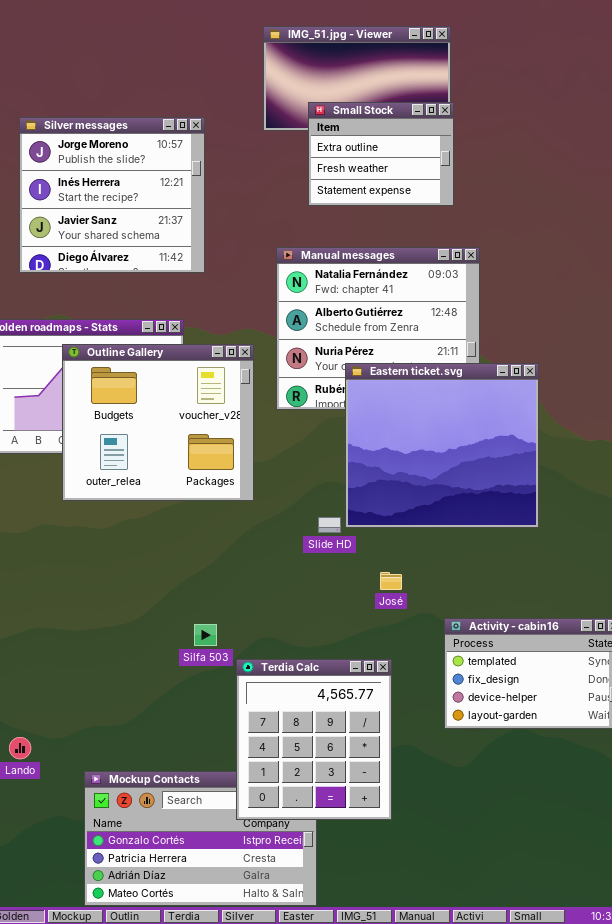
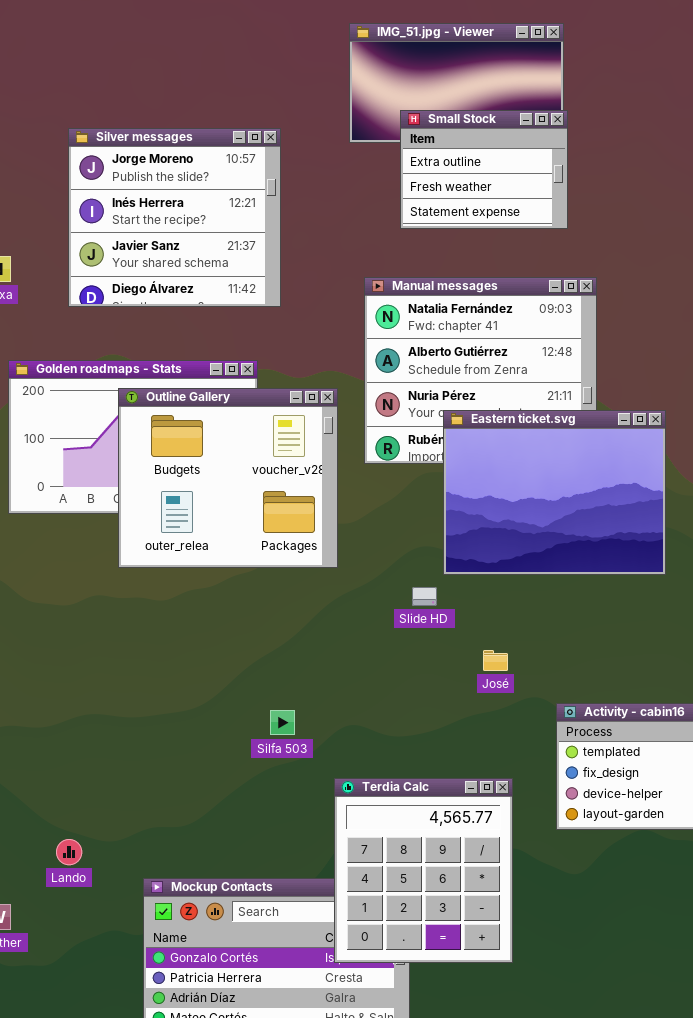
Eastern ticket.svg: [345,363,539,528] -> [443,410,666,575], resized
Terdia Calc: [236,659,392,820] -> [334,778,513,963], moved

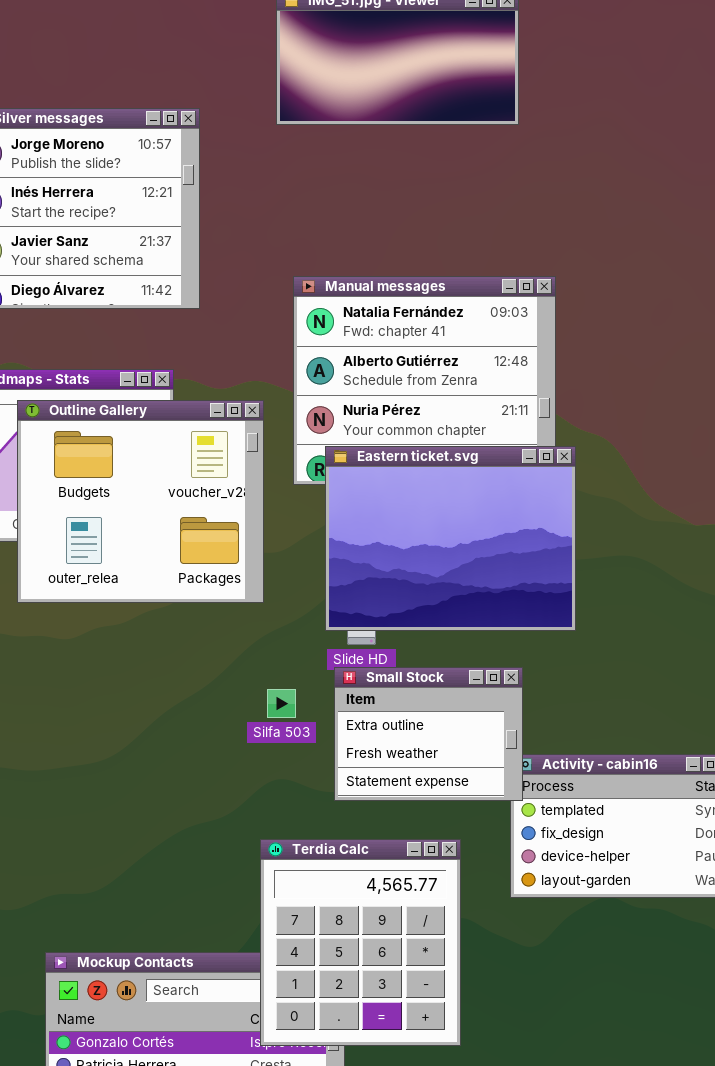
Small Stock: [400,110,568,229] -> [334,667,523,801], moved
Eastern ticket.svg: [443,410,666,575] -> [325,446,576,631], moved
Silfa 503: [270,710,295,735] -> [267,689,296,718], moved

